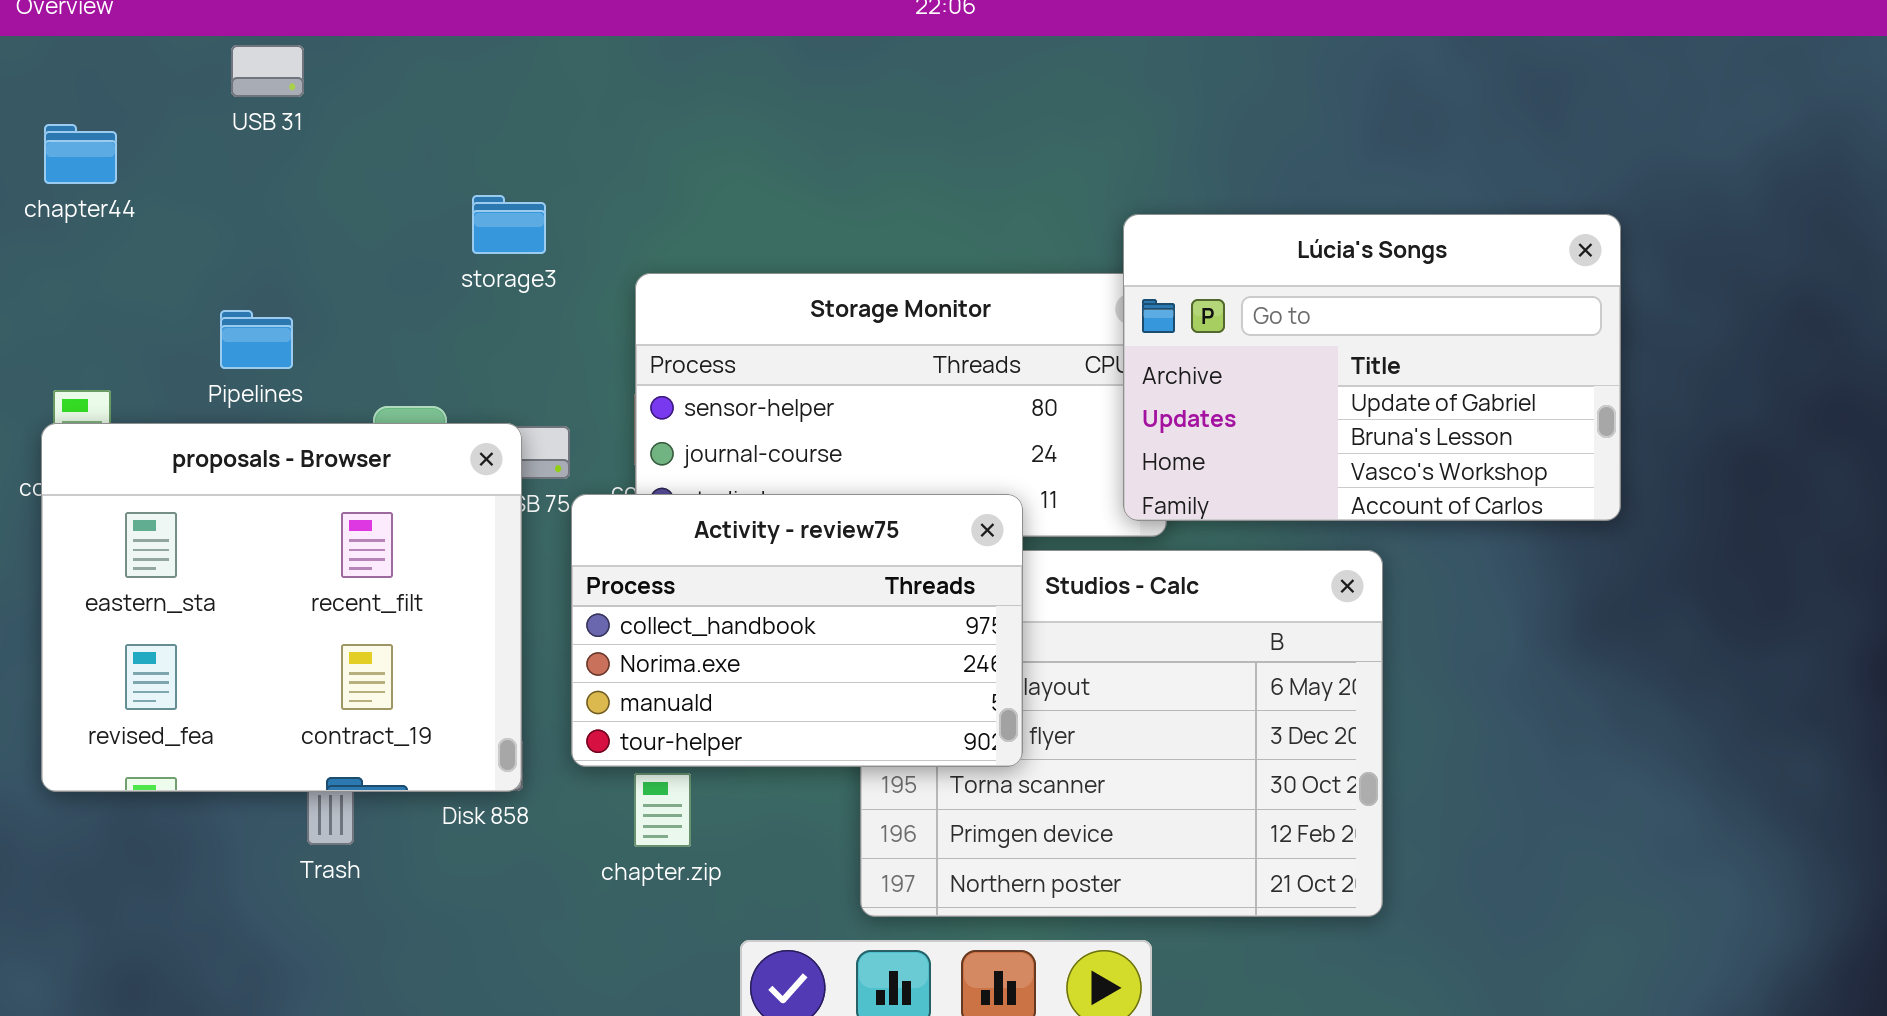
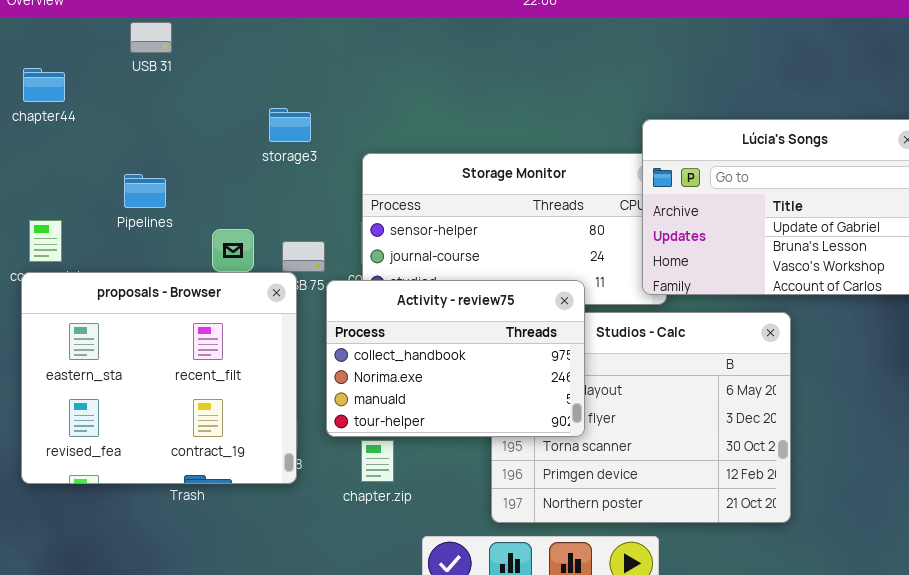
proposals - Browser: [41,423,522,792] -> [21,272,297,484], moved

